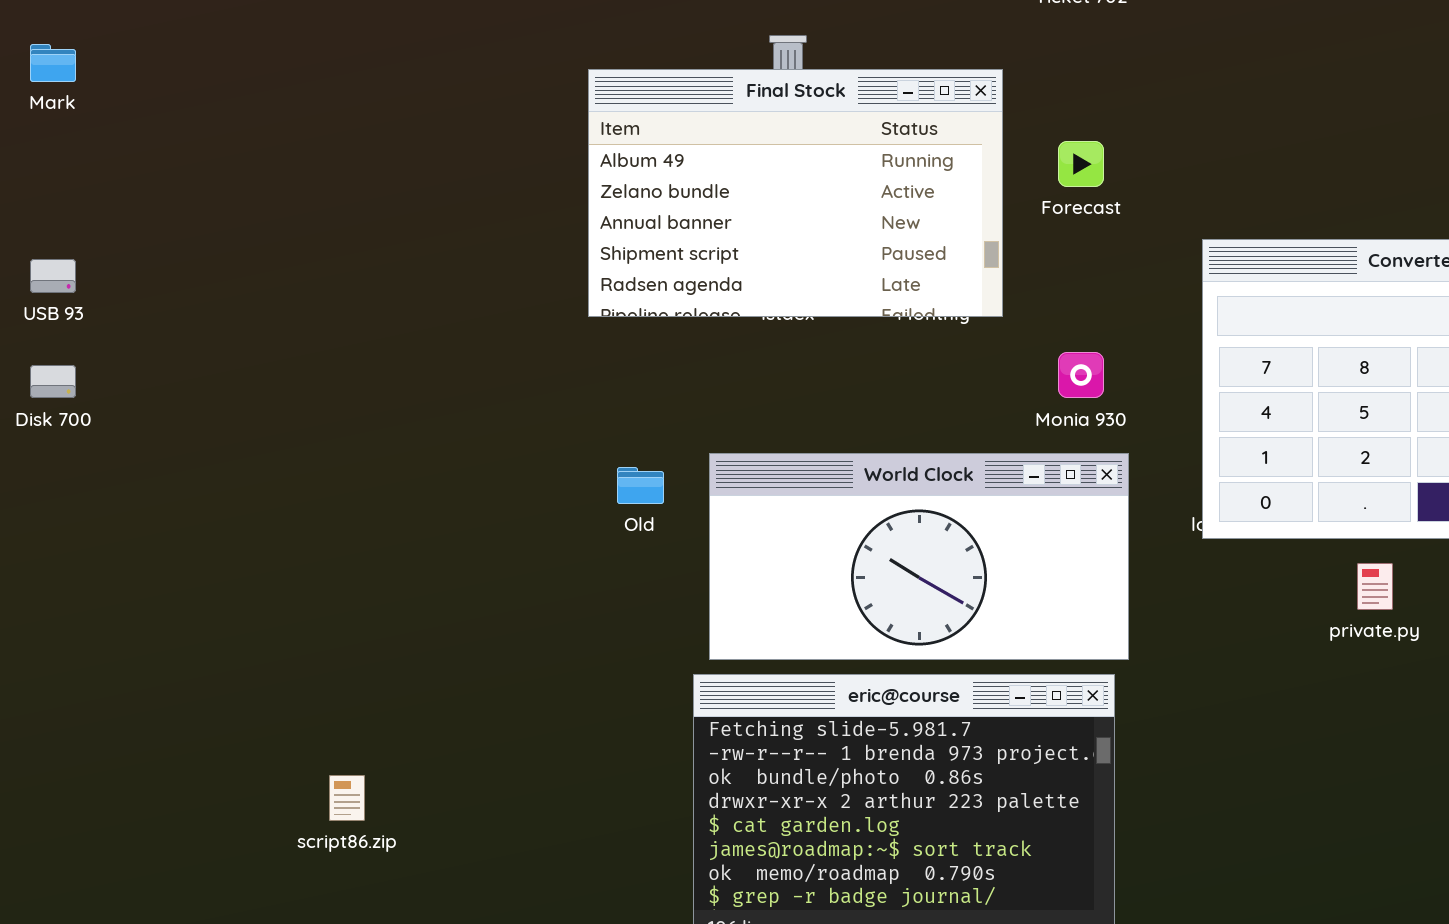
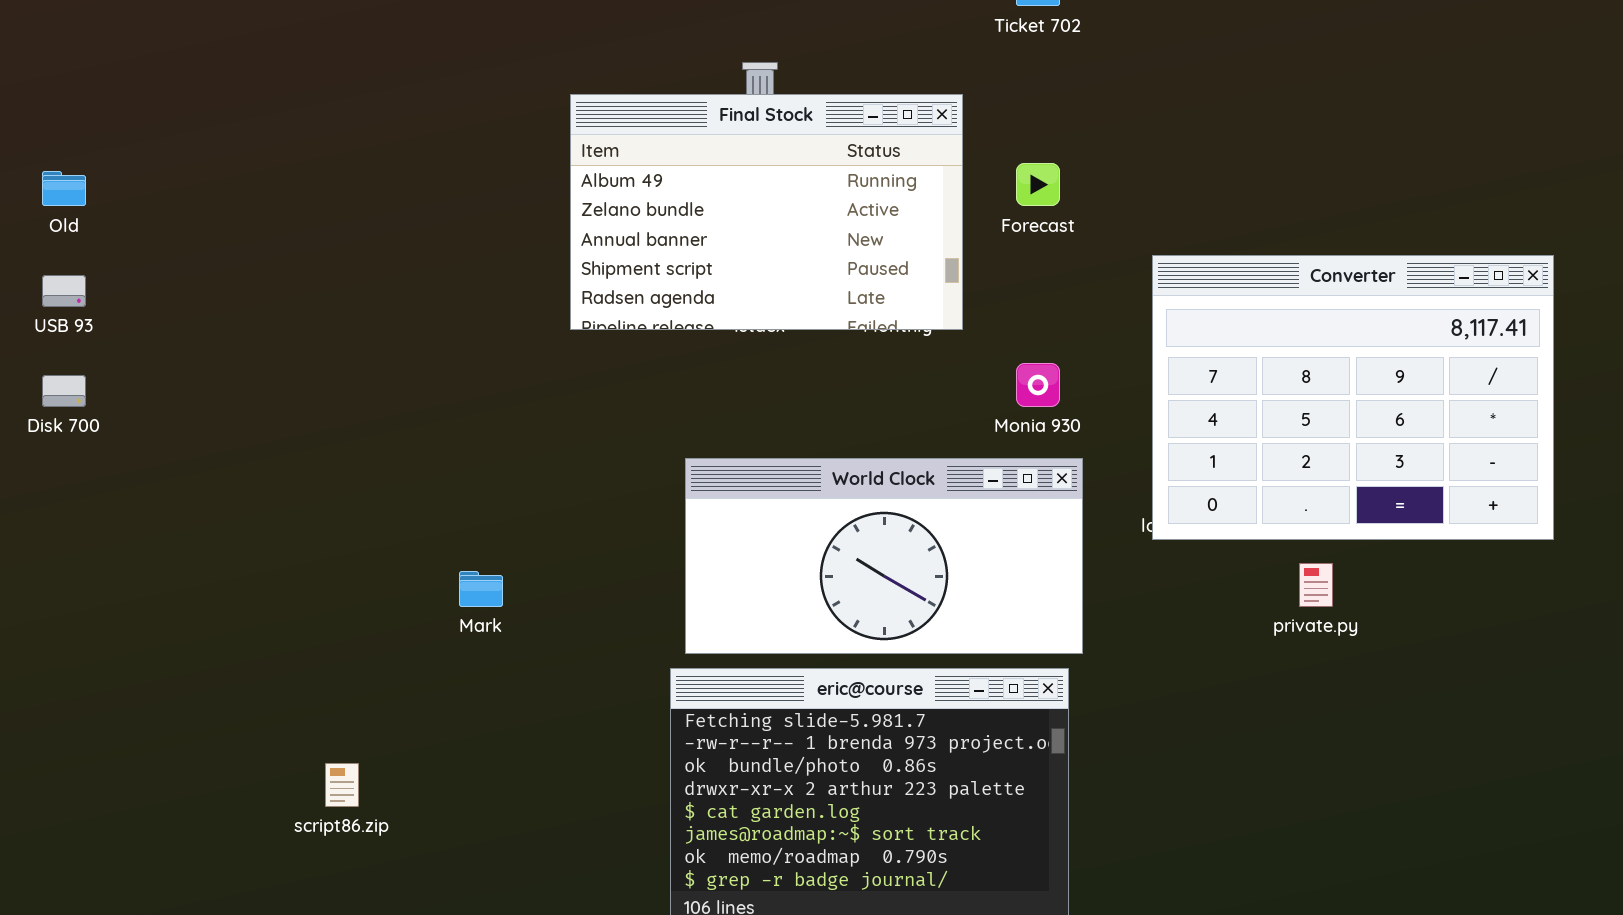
Mark: [30,44,76,82] -> [459,571,503,607], moved
Old: [617,467,664,504] -> [42,171,86,206], moved

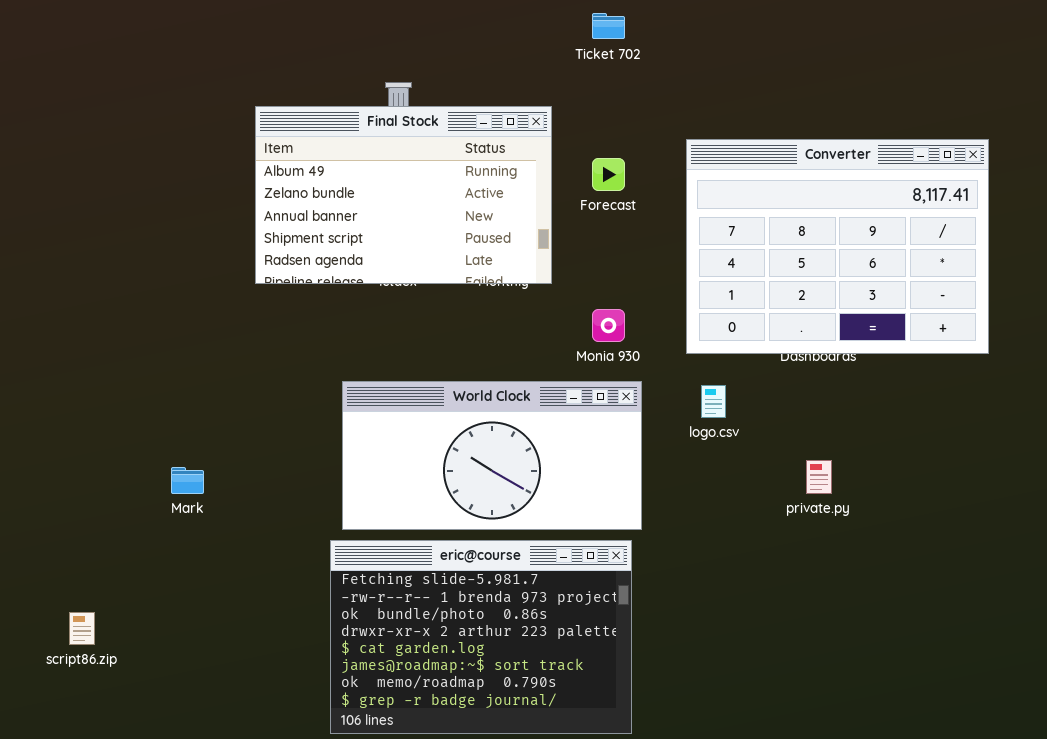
Converter: [1152,255,1554,540] -> [686,139,989,354], moved

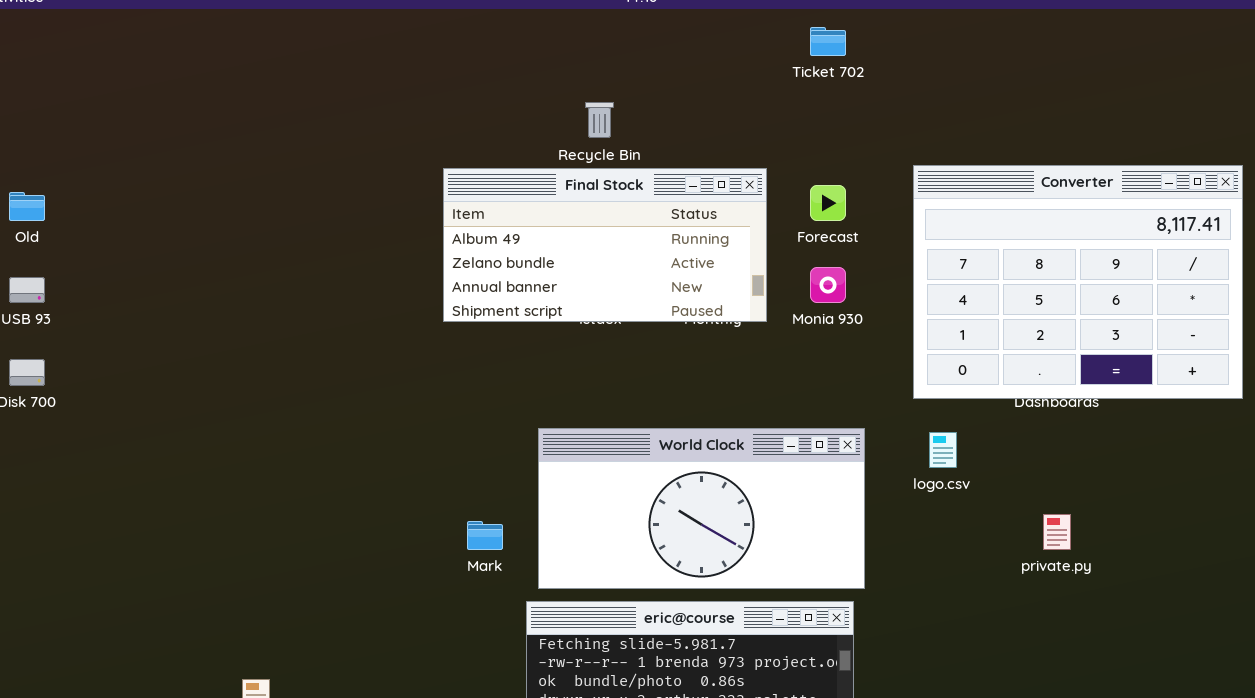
Final Stock: [255,106,552,284] -> [443,168,767,322], resized
Monia 930: [592,309,625,342] -> [810,267,846,303], moved
Mark: [171,467,204,494] -> [467,521,503,550], moved

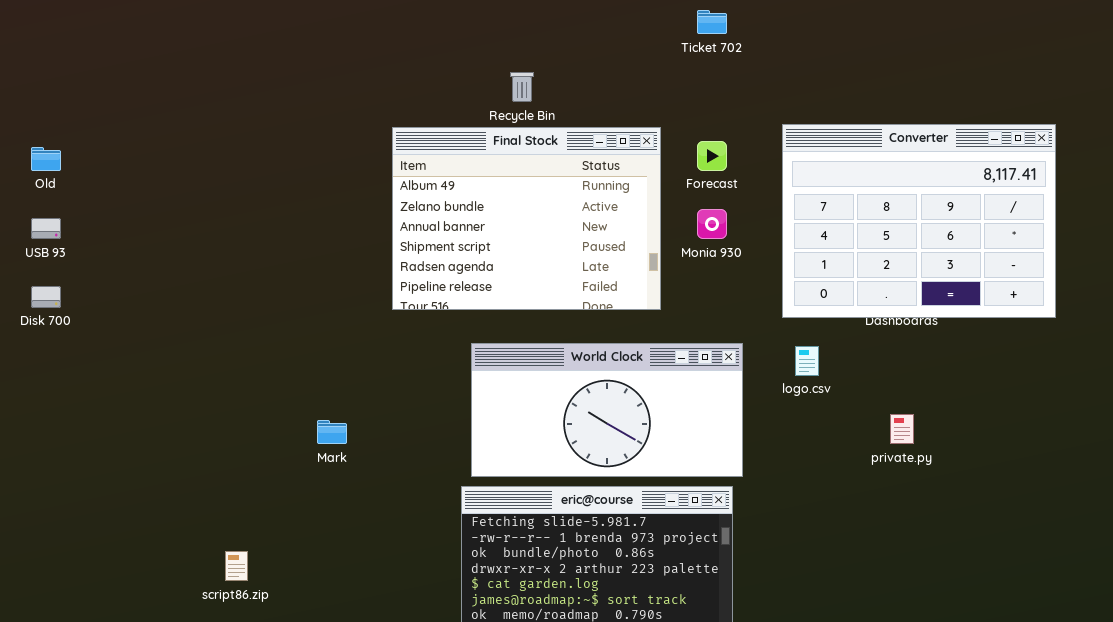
Final Stock: [443,168,767,322] -> [392,127,661,310], resized
Mark: [467,521,503,550] -> [317,420,347,444], moved

